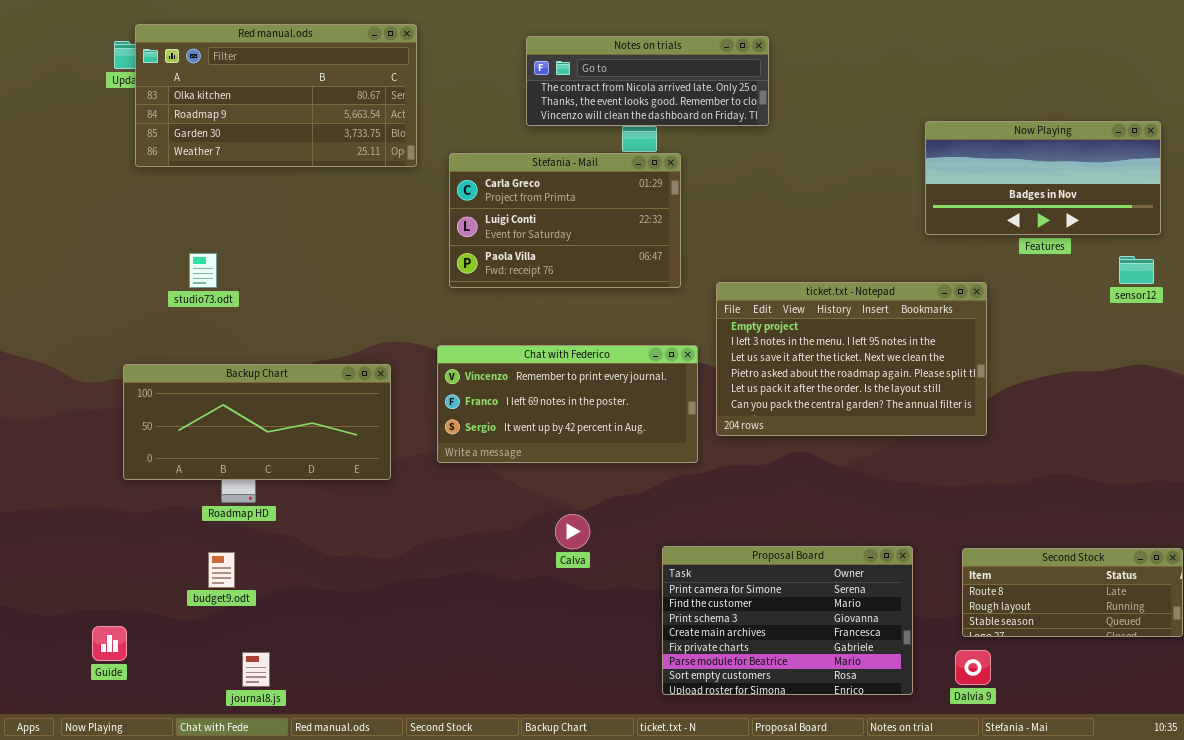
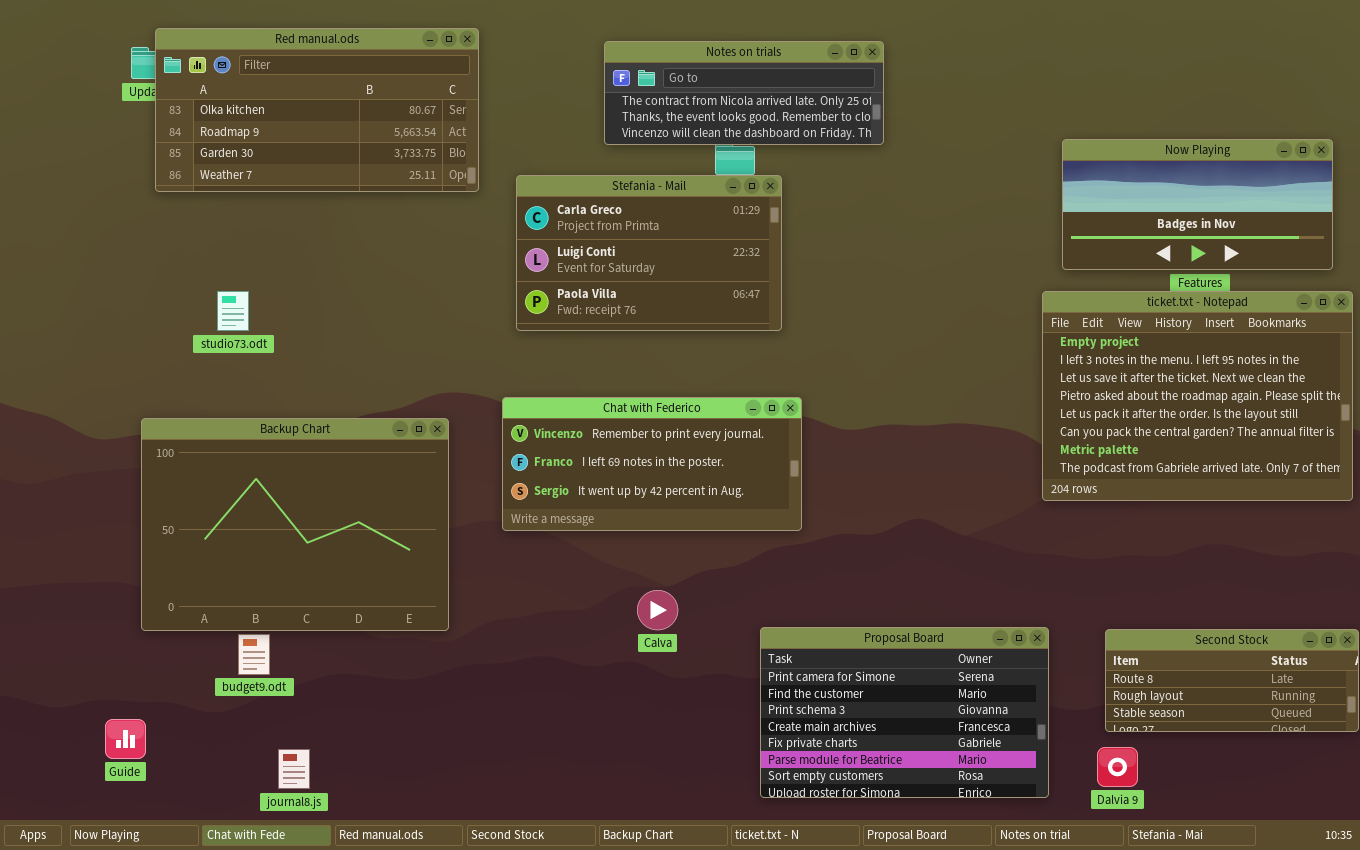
ticket.txt - Notepad: [716,282,987,436] -> [1042,291,1353,501], moved, resized
Backup Chart: [123,364,391,480] -> [141,418,449,631], resized

